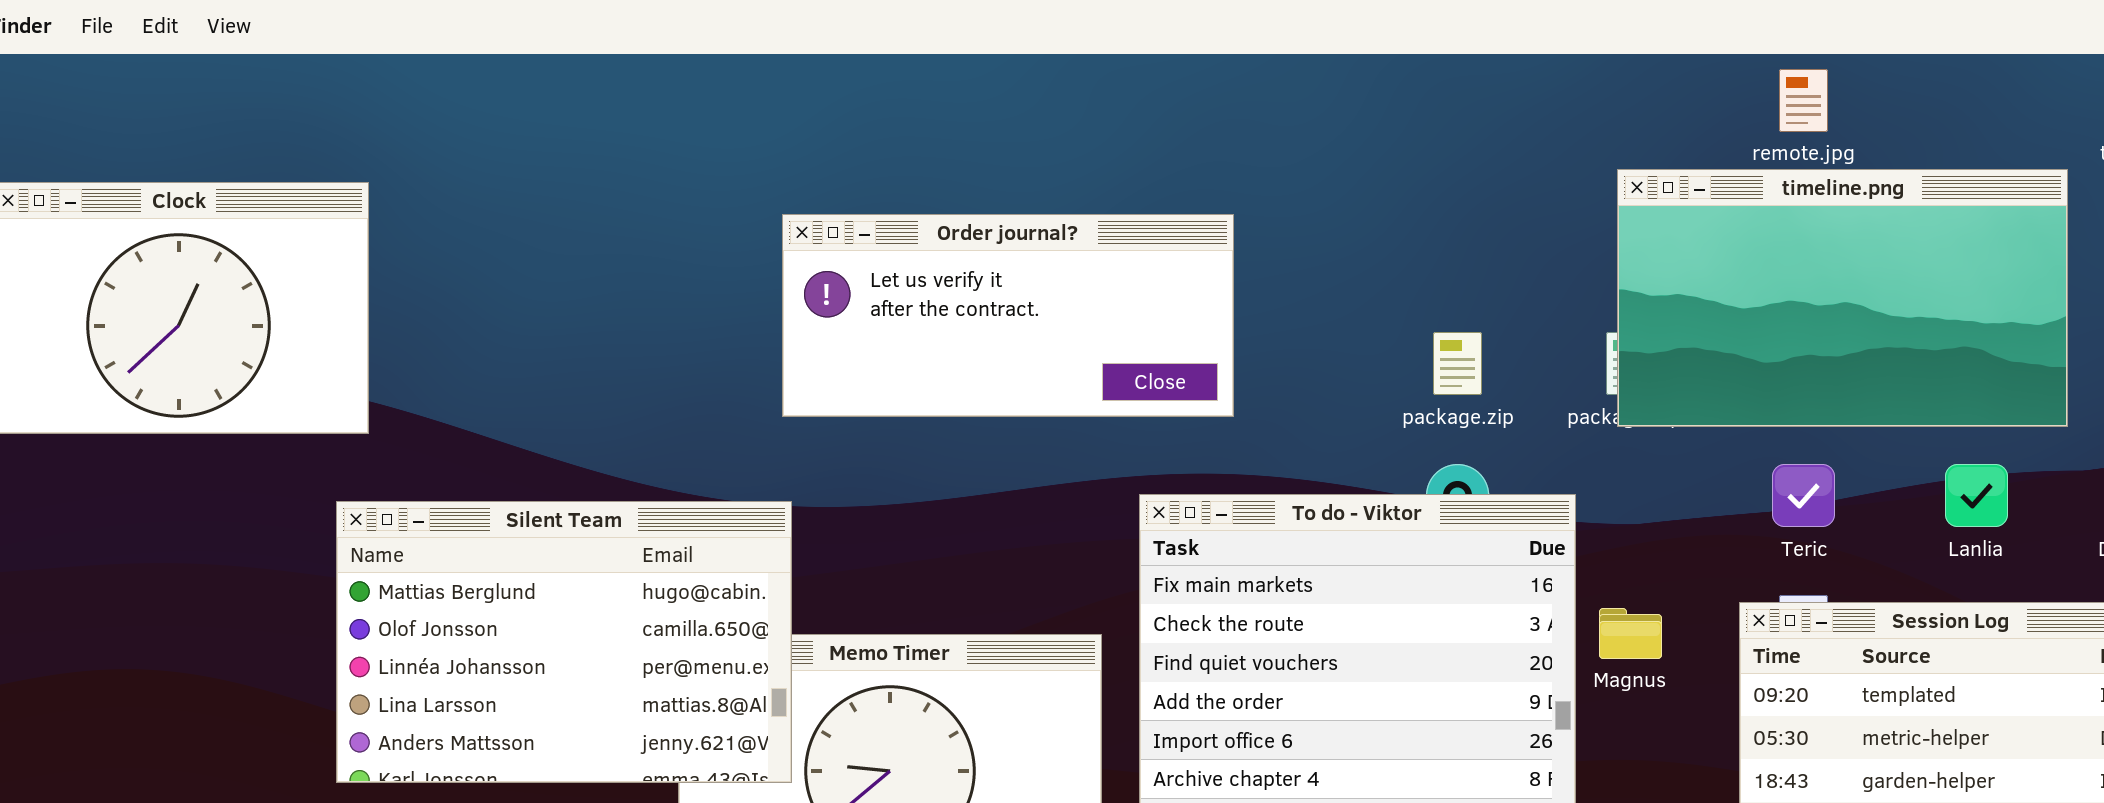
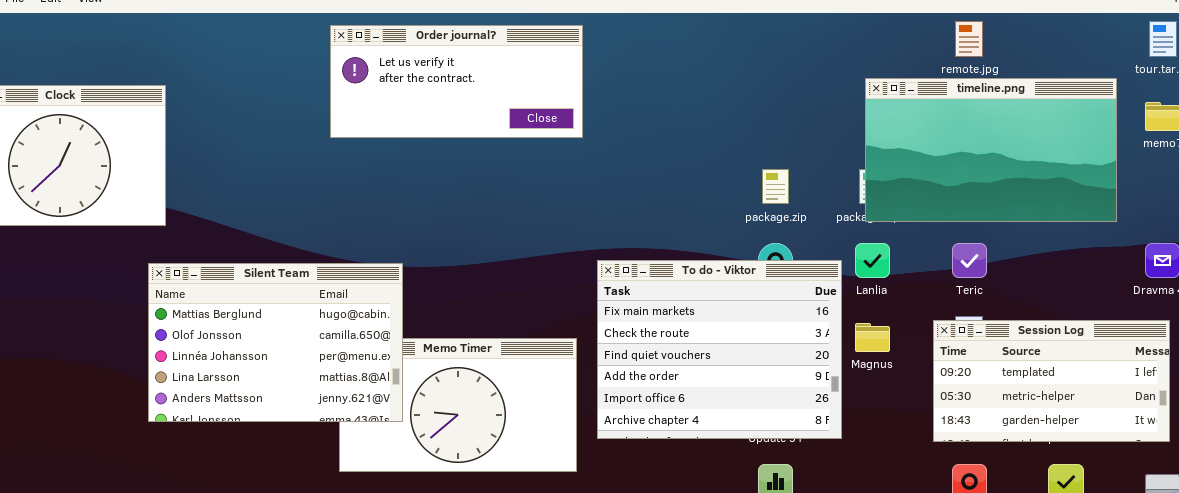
Order journal?: [782,214,1234,417] -> [330,25,583,138], moved
Lanlia: [1945,464,2008,527] -> [855,243,890,278], moved

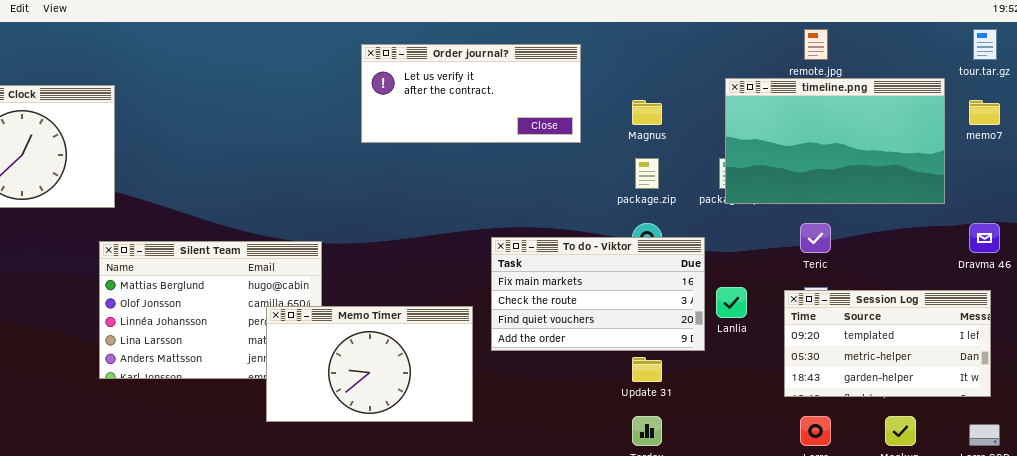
Order journal?: [330,25,583,138] -> [361,44,581,143], moved
Lanlia: [855,243,890,278] -> [716,287,747,318], moved
To do - Viktor: [597,260,842,439] -> [491,237,705,351], resized
Magnus: [855,323,890,352] -> [632,100,662,125], moved
Memo Timer: [339,338,577,472] -> [266,306,473,422], raised

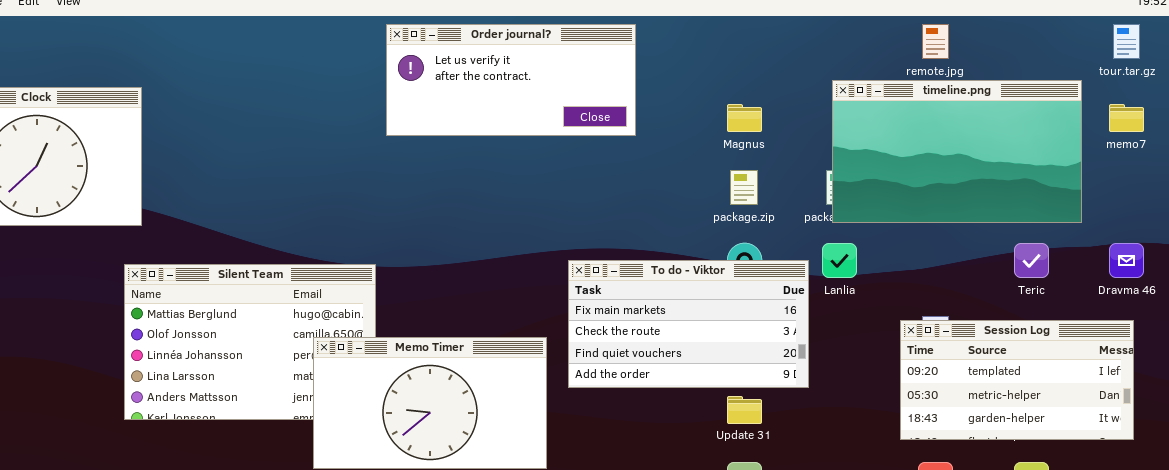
Order journal?: [361,44,581,143] -> [386,24,636,136], moved
Teric: [800,223,831,253] -> [1014,243,1049,278], moved
Lanlia: [716,287,747,318] -> [822,243,857,278], moved

